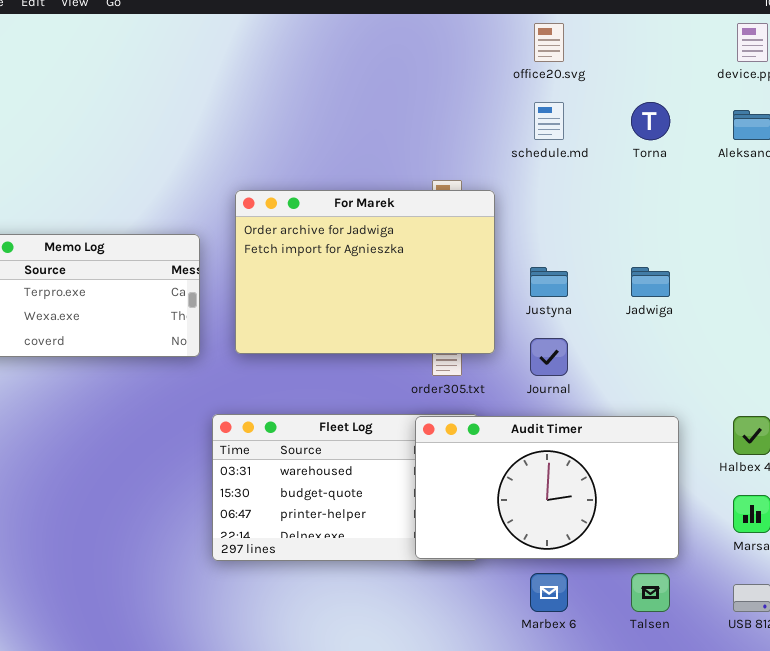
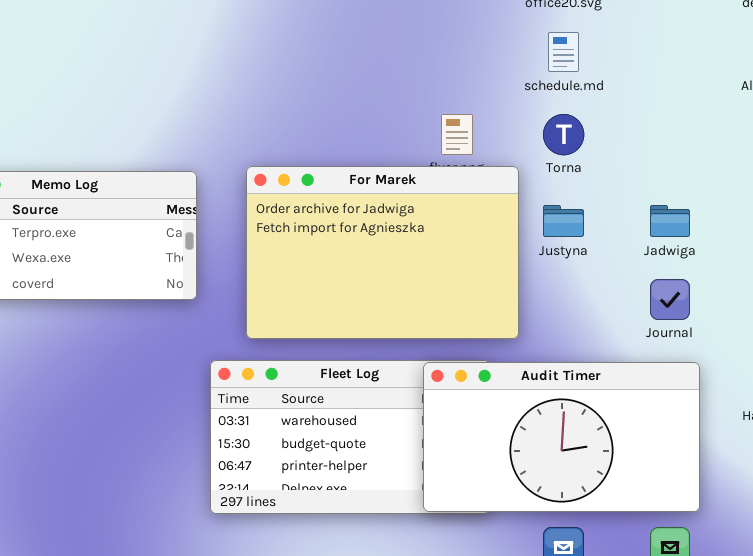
Torna: [631,102,670,140] -> [543,114,584,155], moved
For Marek: [235,190,495,354] -> [246,166,519,339], moved
Journal: [530,338,568,376] -> [650,279,690,320], moved

